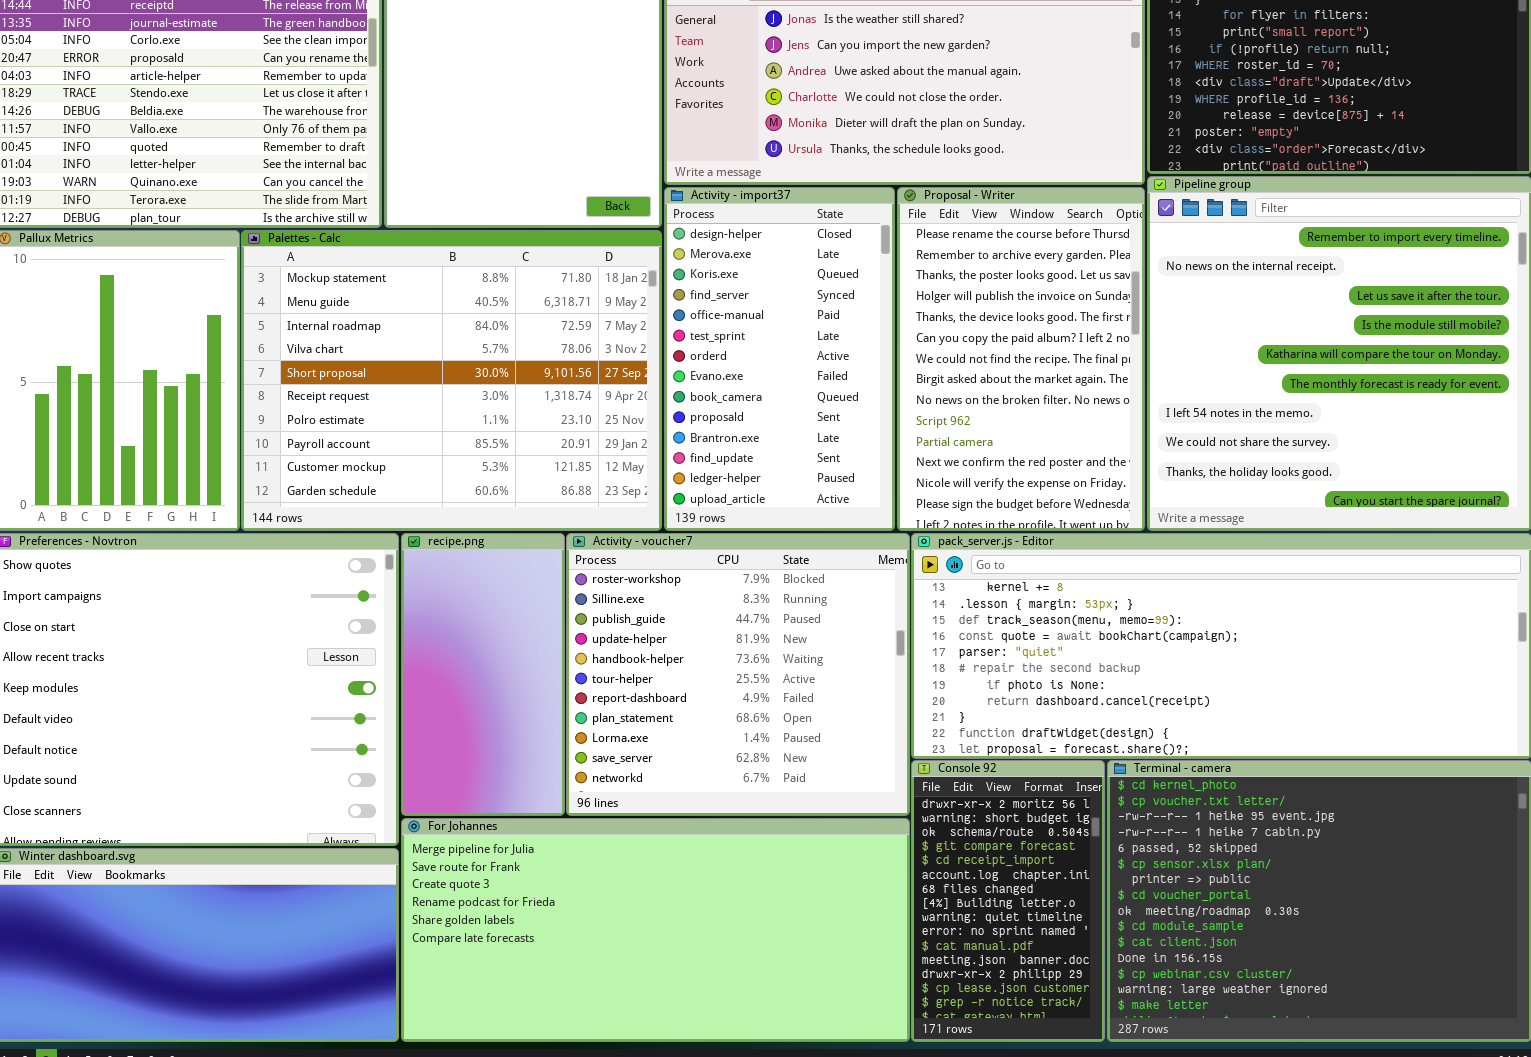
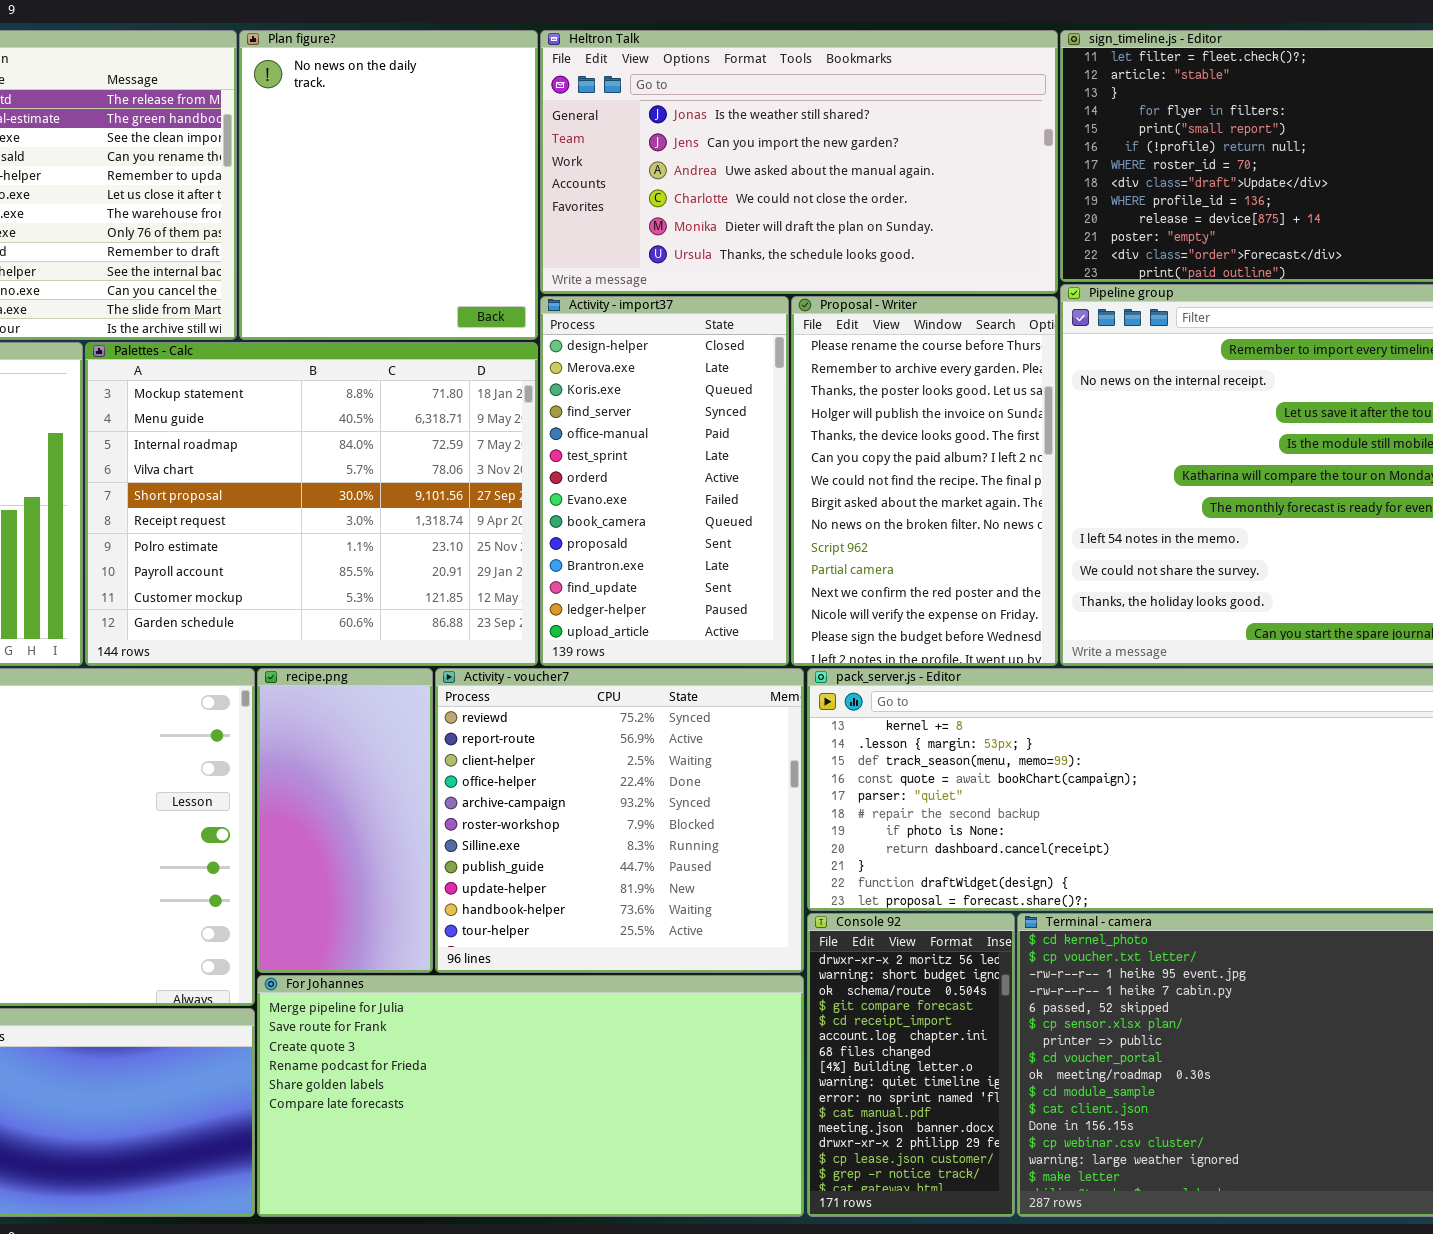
Activity - voucher7: [566,533,910,816] -> [435,668,804,973], scrolled up 5 rows

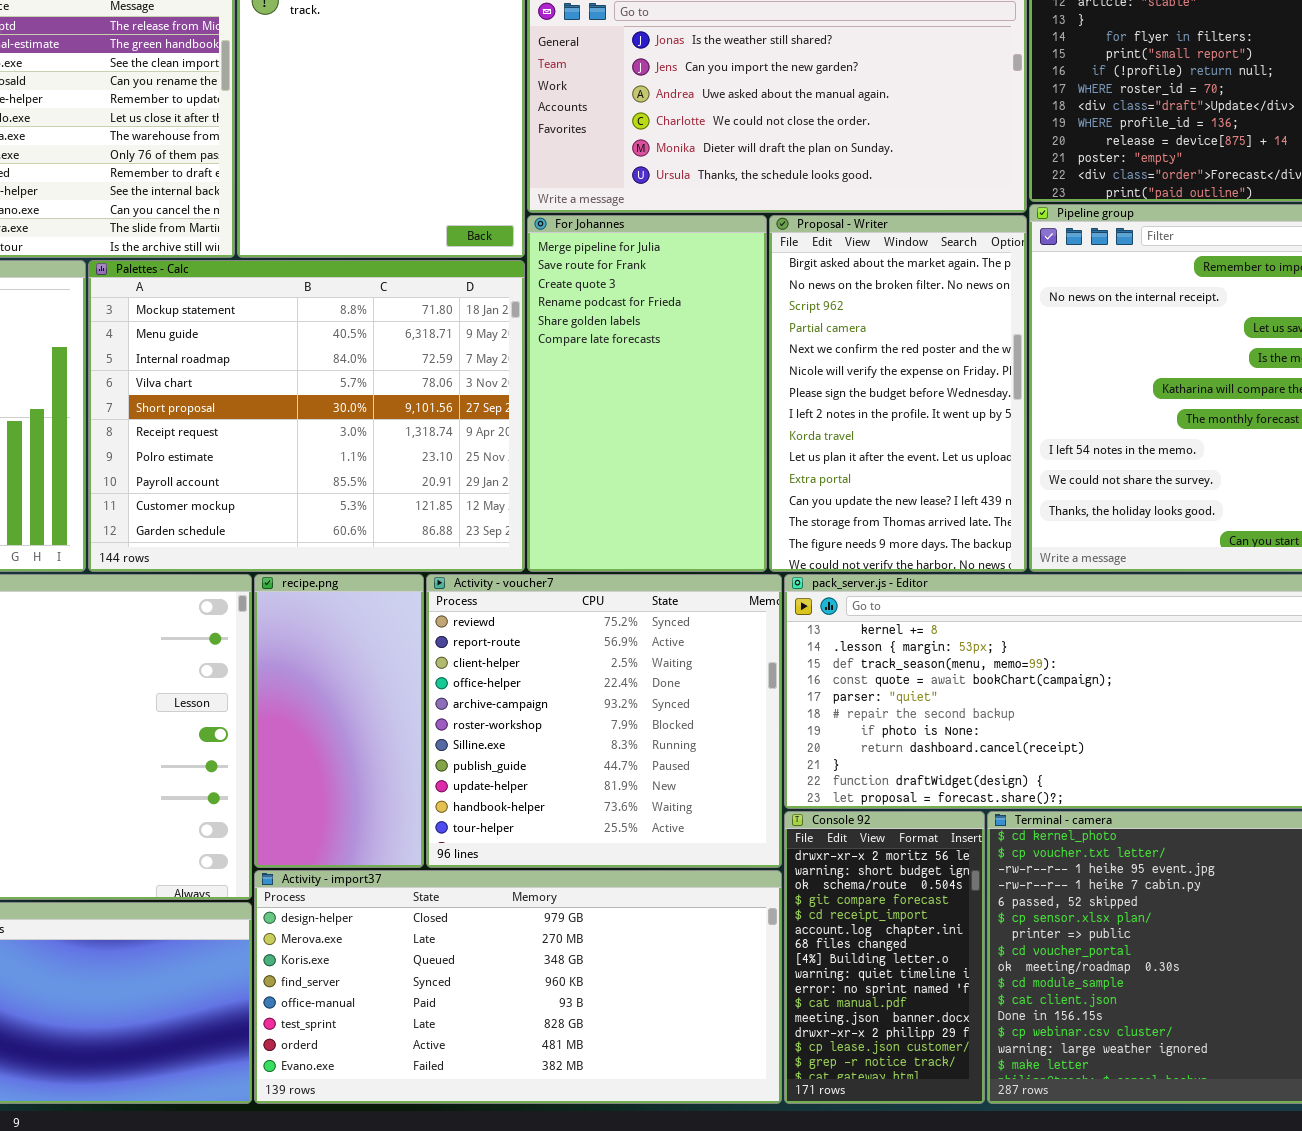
Activity - import37: [540,296,789,666] -> [254,870,782,1104], moved, resized
Proposal - Writer: [791,296,1058,666] -> [769,215,1027,572], scrolled down 7 rows
For Johannes: [257,975,804,1217] -> [527,215,767,572], moved, resized

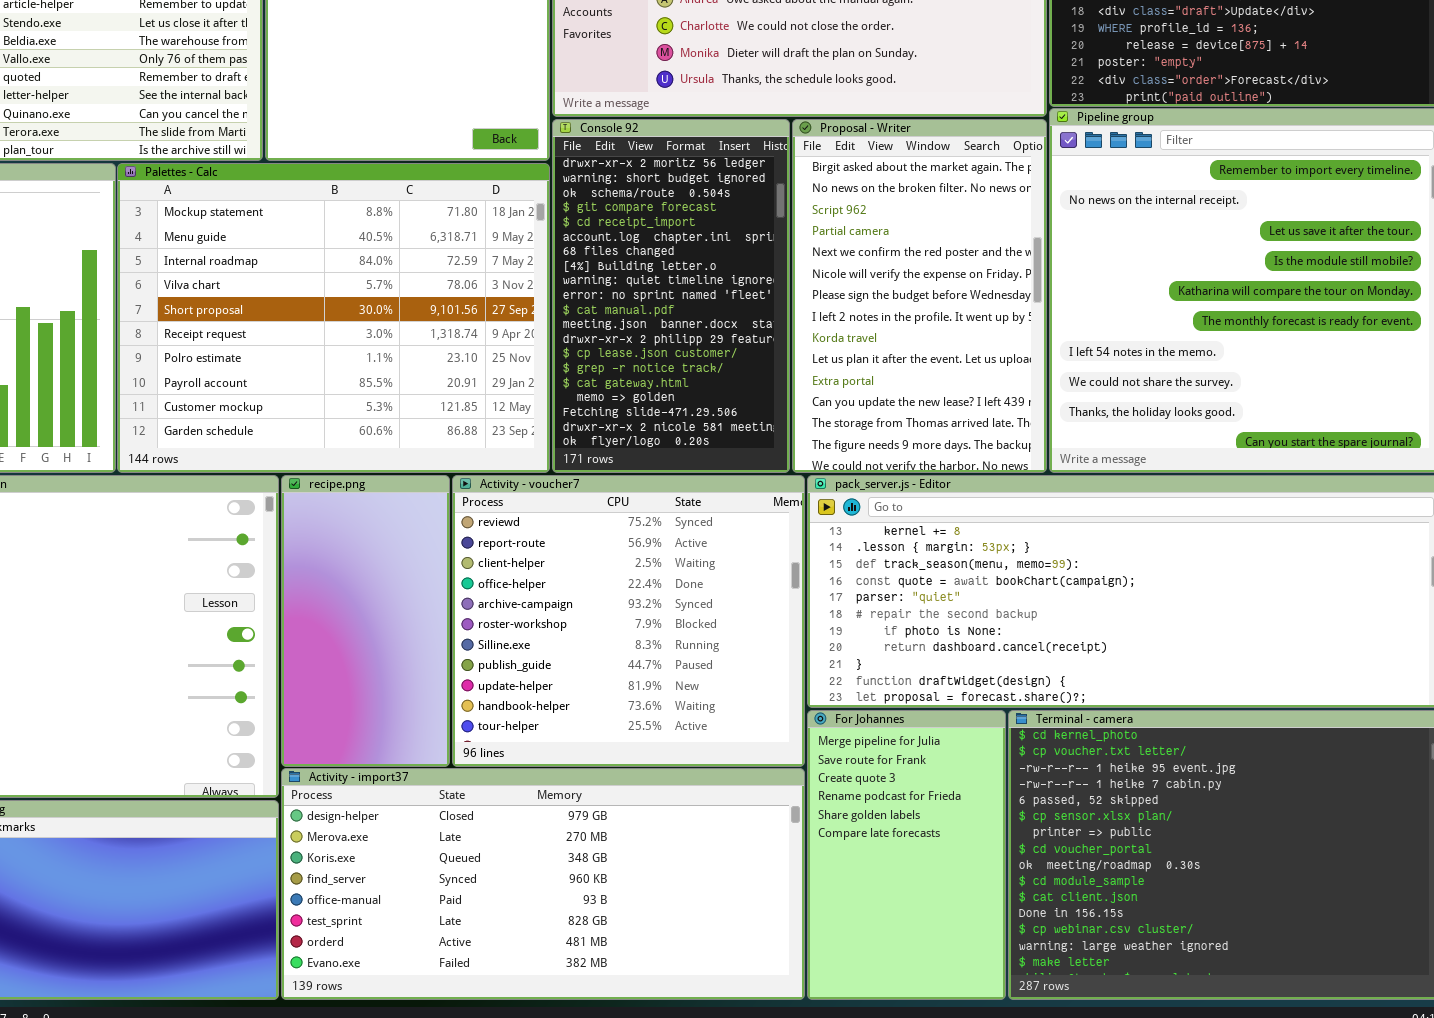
For Johannes: [527,215,767,572] -> [807,710,1006,1000], moved, resized
Console 92: [784,811,985,1104] -> [552,119,790,473], moved, resized

